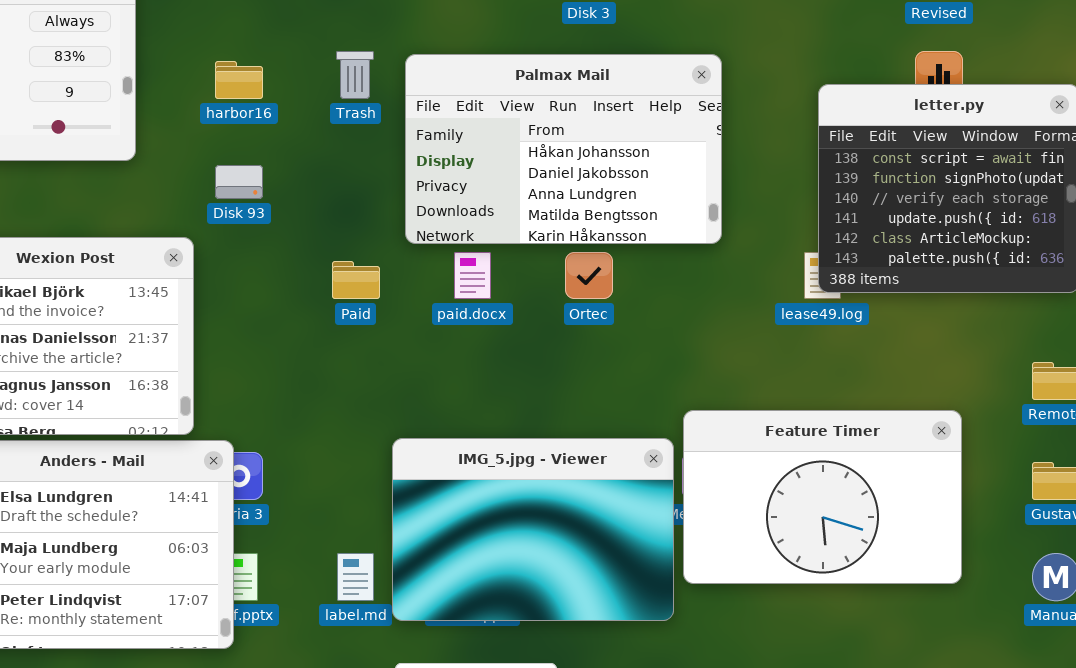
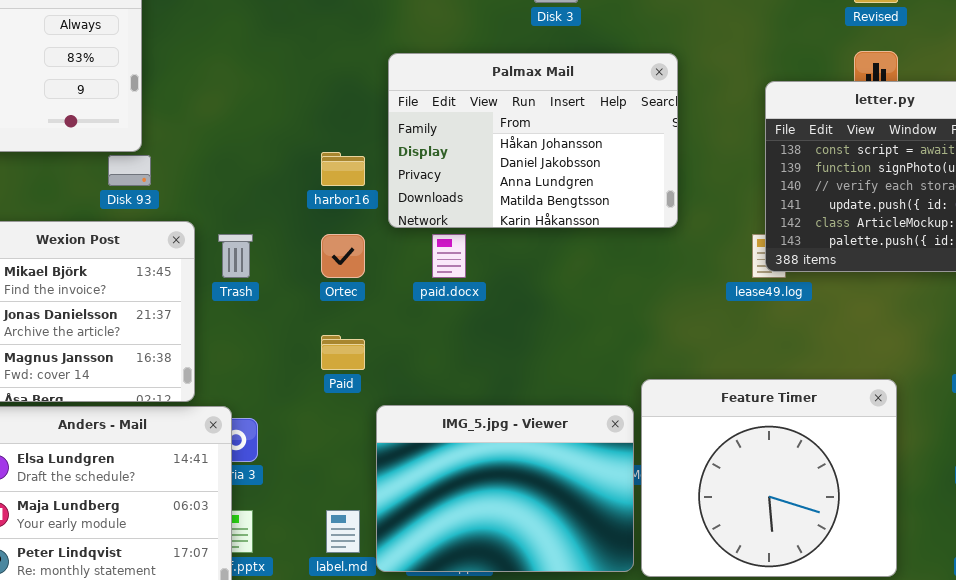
Trash: [336,51,374,99] -> [218,234,253,278], moved
harbor16: [215,61,263,99] -> [321,152,365,186], moved
Disk 93: [215,165,263,199] -> [108,155,151,186], moved
Ortec: [565,252,613,299] -> [321,234,365,278], moved
Paid: [332,261,380,299] -> [321,335,365,370], moved
Feature Timer: [683,410,962,584] -> [641,379,897,577], resized

